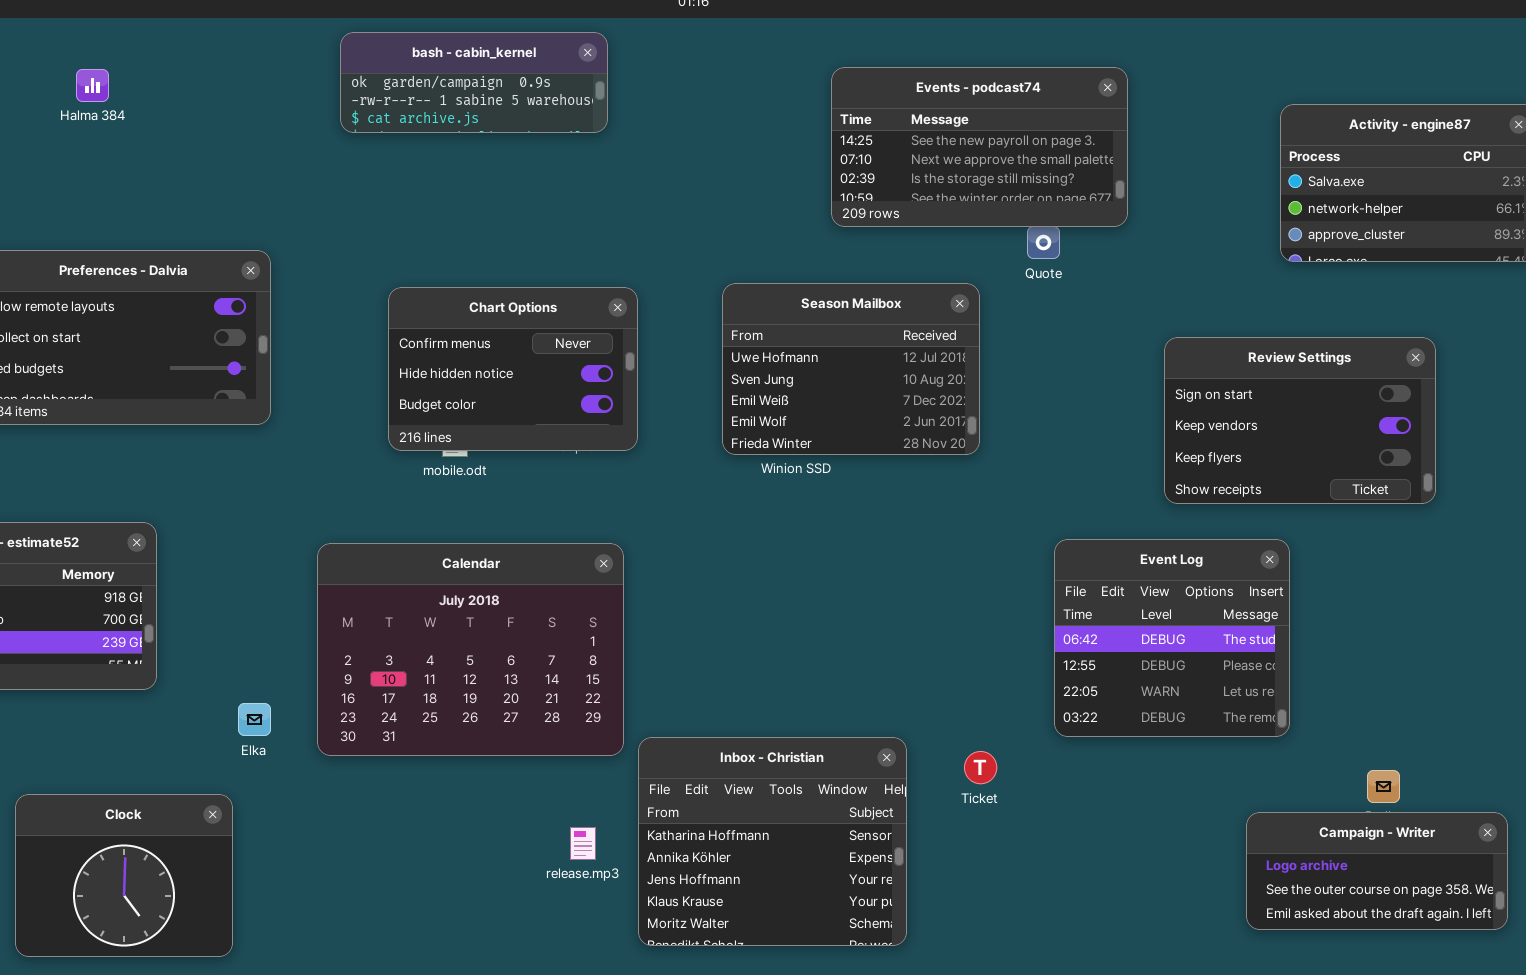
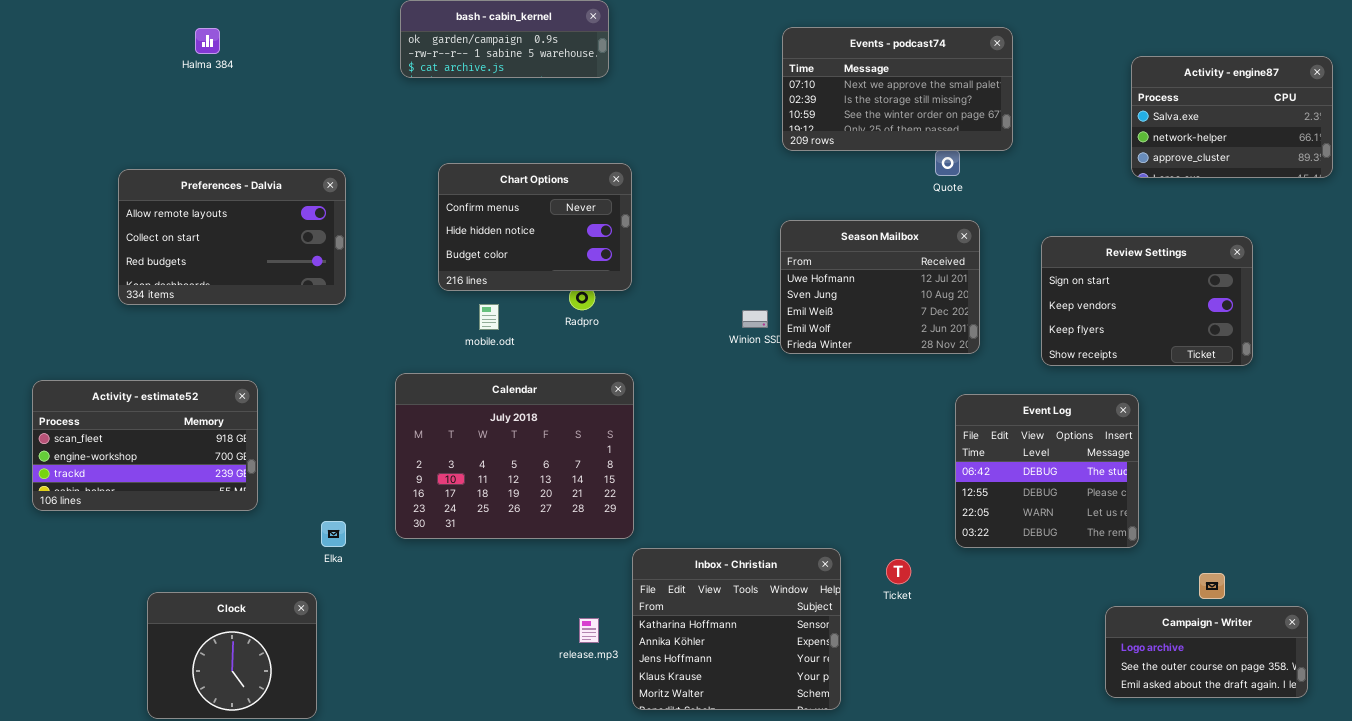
Events - podcast74: [831,67,1128,227] -> [782,27,1013,151], scrolled down 1 row
Season Mailbox: [722,283,980,455] -> [780,220,980,354], moved
Chart Options: [388,287,638,451] -> [438,163,632,291], moved
Calendar: [317,543,624,756] -> [395,373,634,539], moved

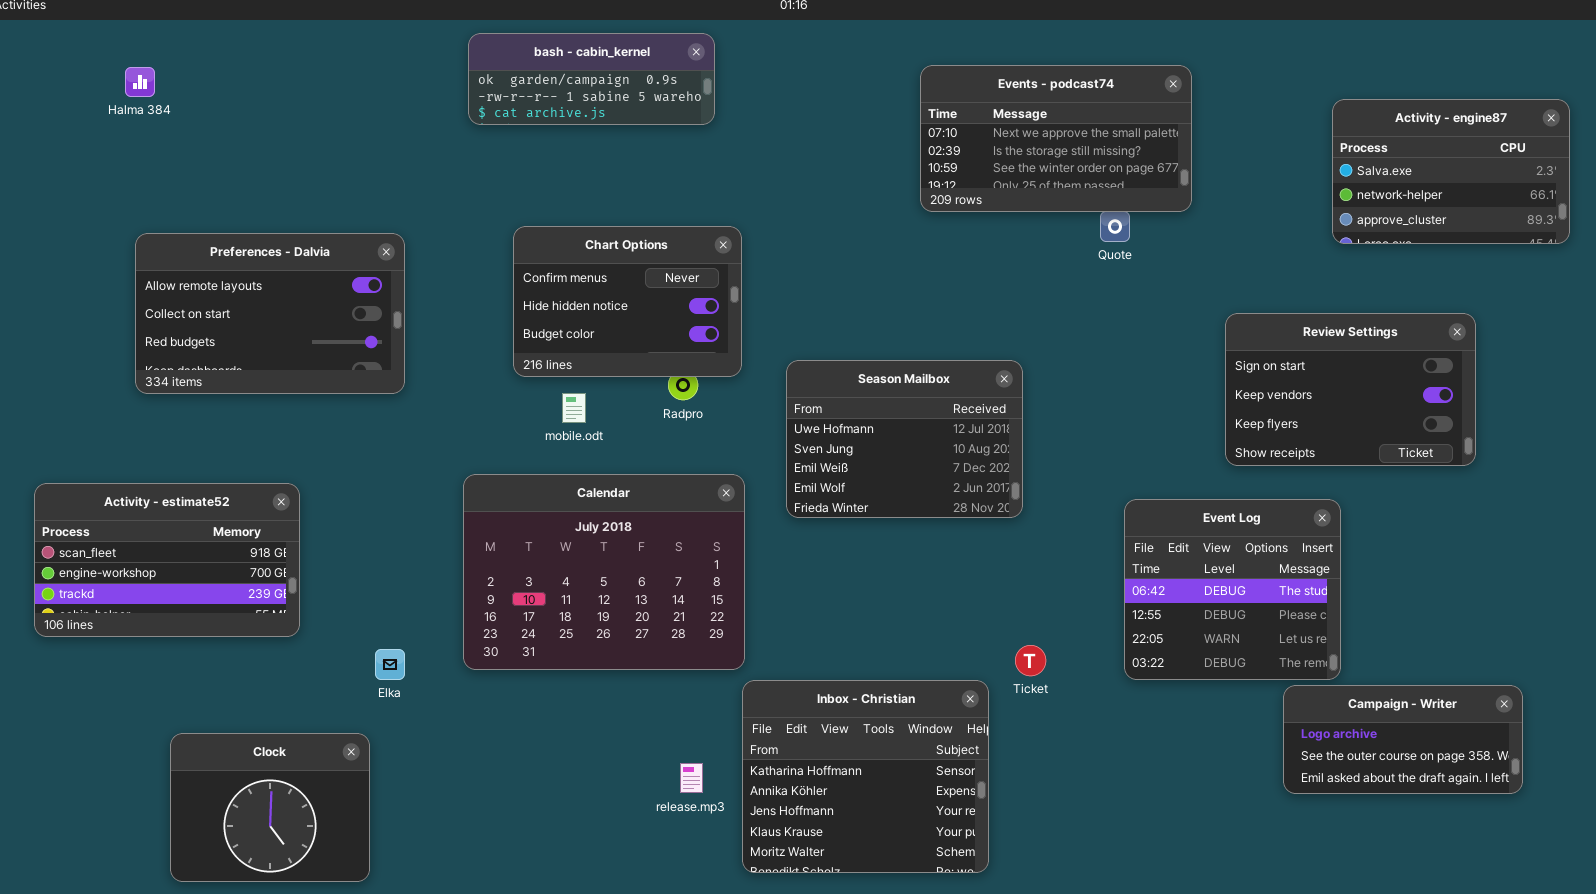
Halma 384: [195,28,220,54] -> [125,67,155,97], moved
Season Mailbox: [780,220,980,354] -> [786,360,1023,518], moved
Ticket: [886,559,911,584] -> [1015,645,1046,676], moved
Campaign - Writer: [1105,606,1308,698] -> [1283,685,1523,794], moved

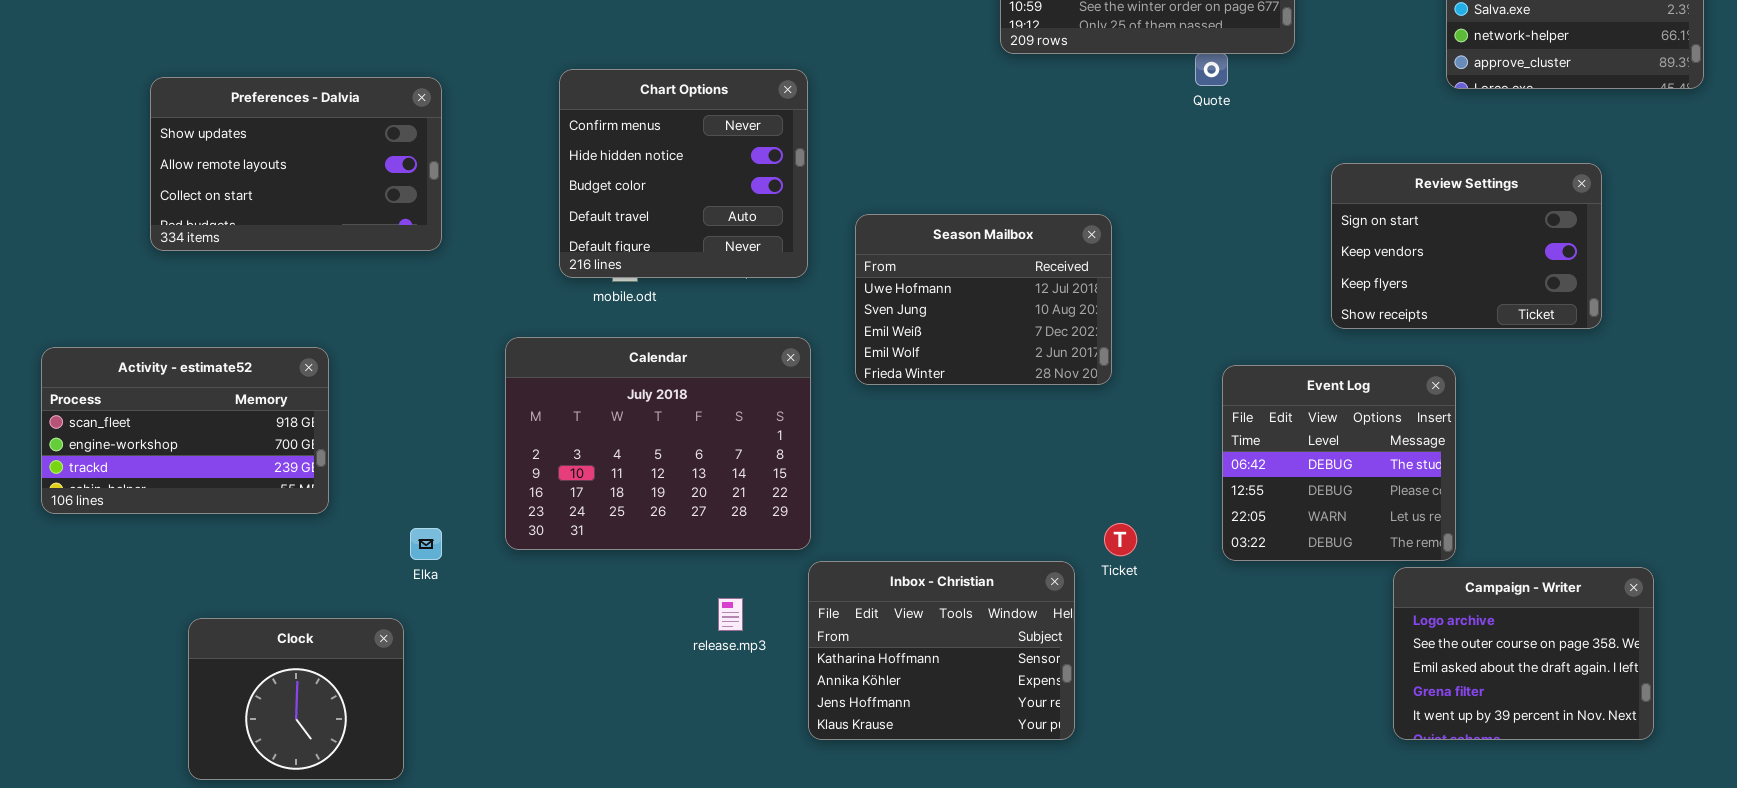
Chart Options: [513,226,742,377] -> [559,69,808,278], resized
Preferences - Dalvia: [135,233,405,394] -> [150,77,442,251], scrolled up 1 row
Inbox - Christian: [742,680,989,873] -> [808,561,1075,740], resized
Campaign - Writer: [1283,685,1523,794] -> [1393,567,1654,740], resized
release.mp3: [680,763,703,793] -> [718,598,743,631], moved

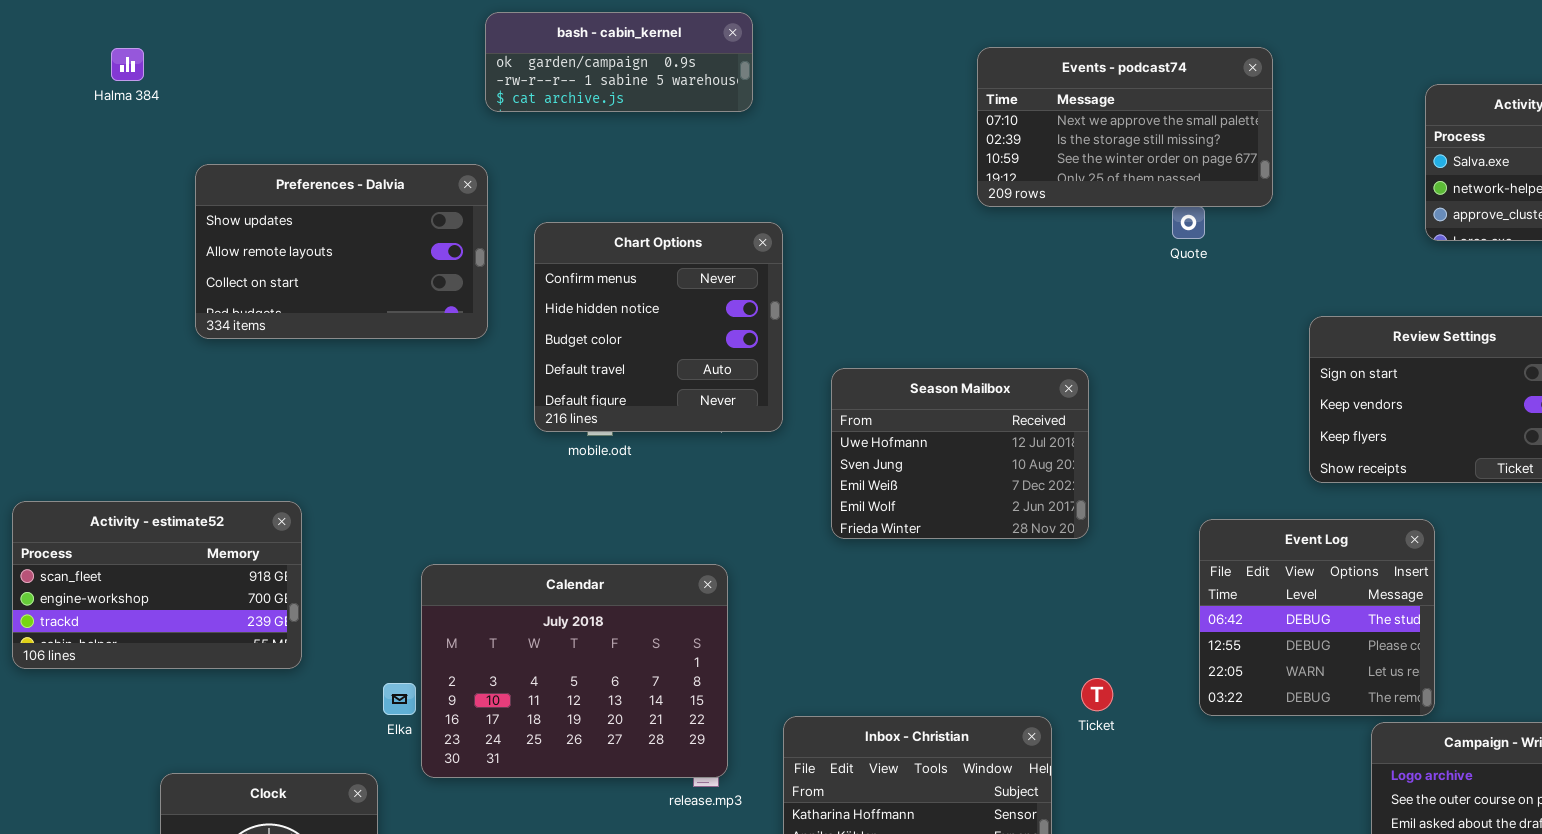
Preferences - Dalvia: [150,77,442,251] -> [195,164,488,339], moved
Calendar: [505,337,811,550] -> [421,564,728,778], moved

